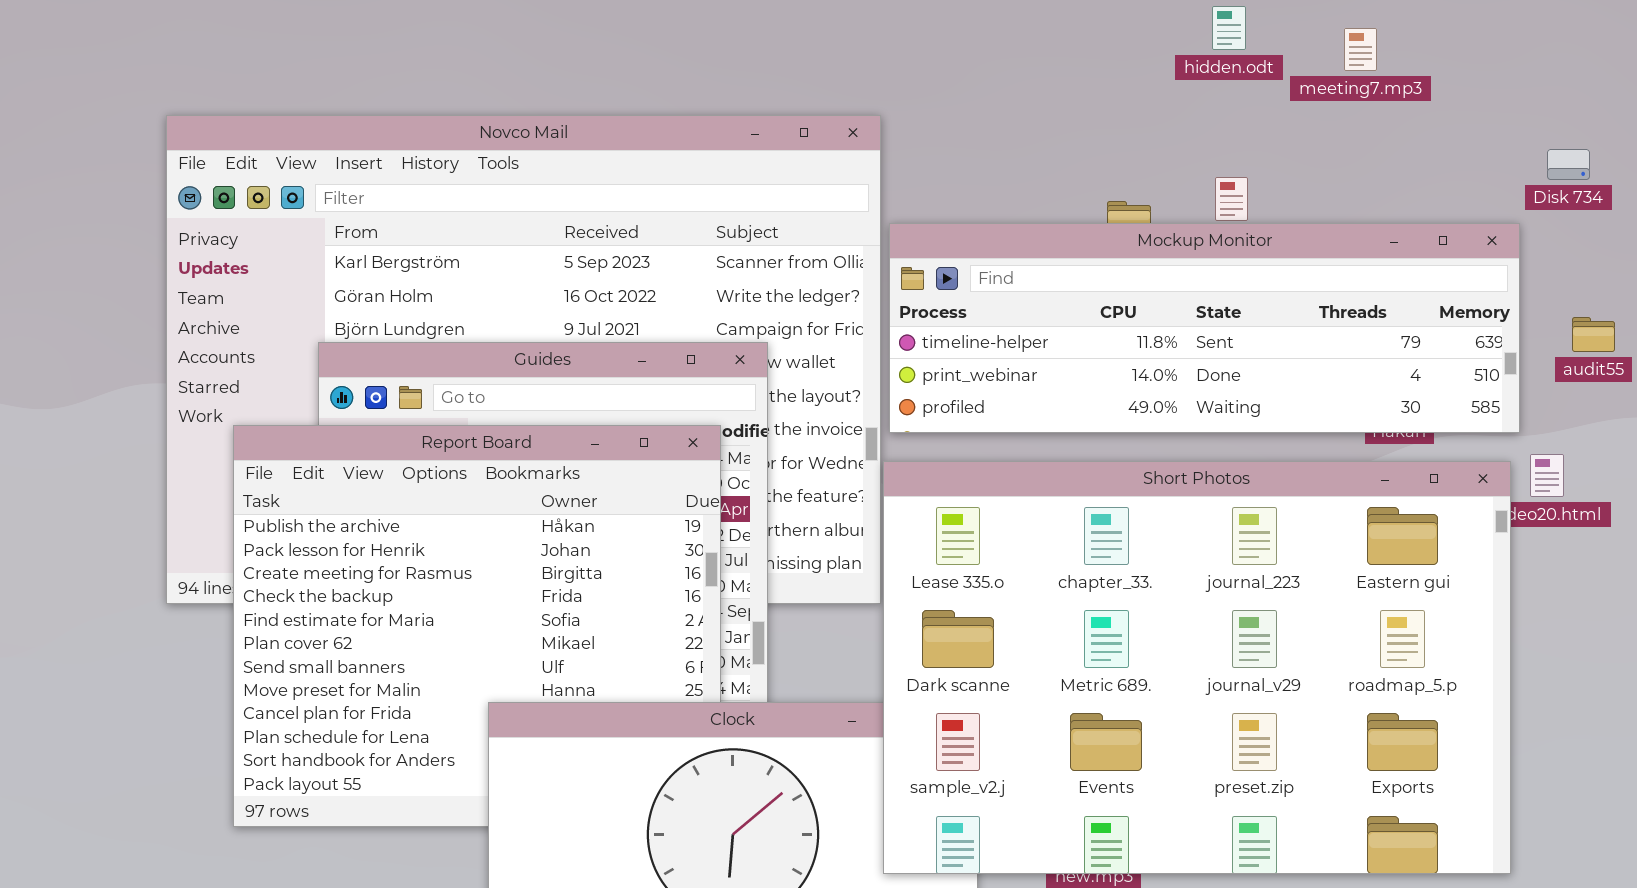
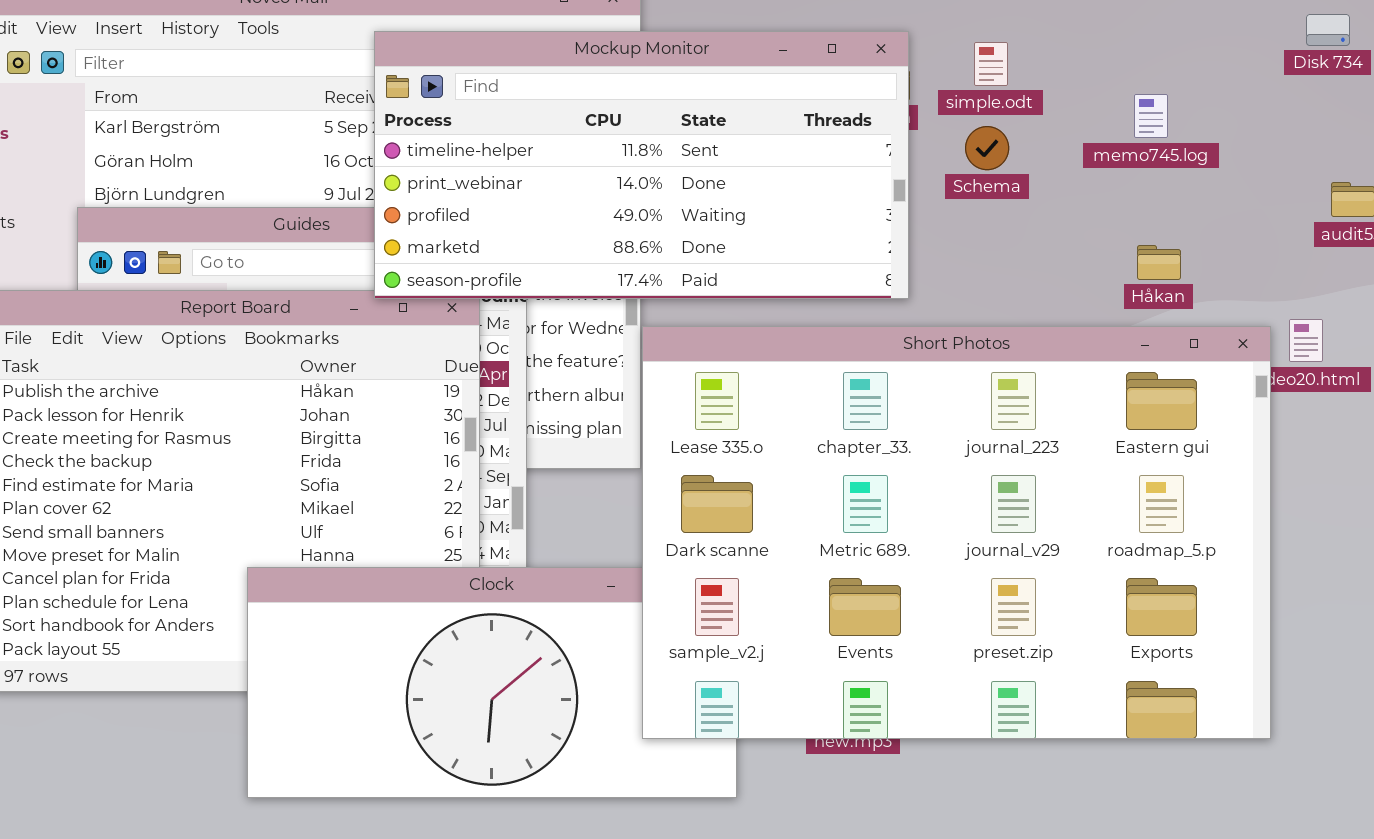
Mockup Monitor: [889,223,1520,433] -> [374,31,909,299], moved, resized

